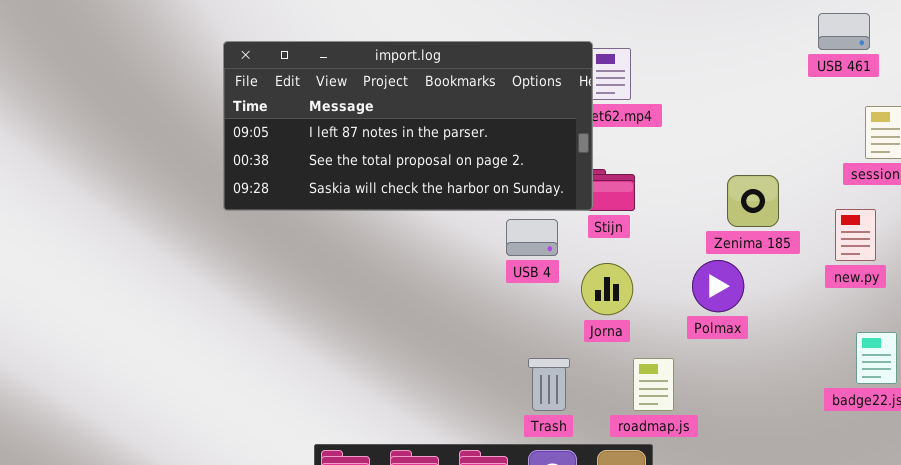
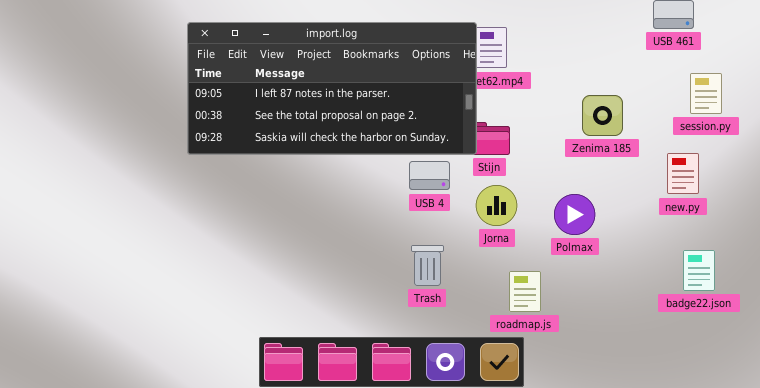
Zenima 185: [727,175,779,227] -> [582,95,623,136], moved
Jorna: [581,263,633,315] -> [476,185,517,226], moved
Trash: [528,358,570,411] -> [411,245,444,286], moved

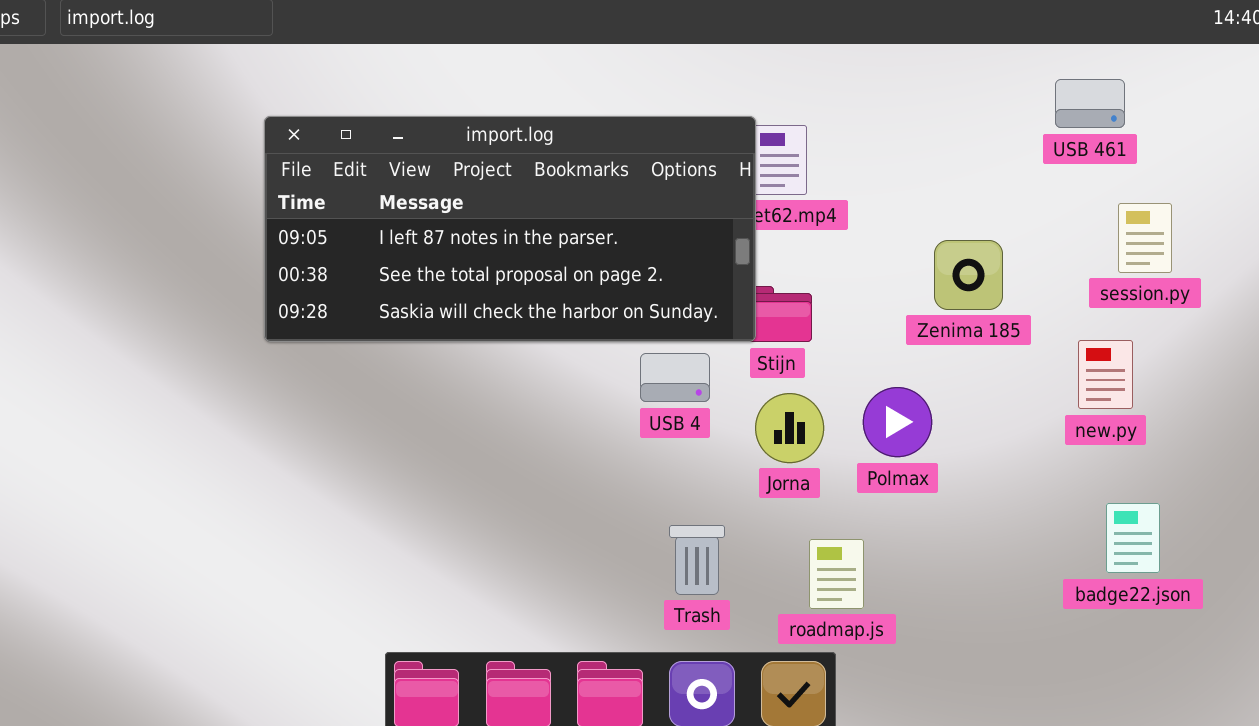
Polmax: [554,194,595,235] -> [863,387,932,457], moved
Trash: [411,245,444,286] -> [669,525,725,595], moved

